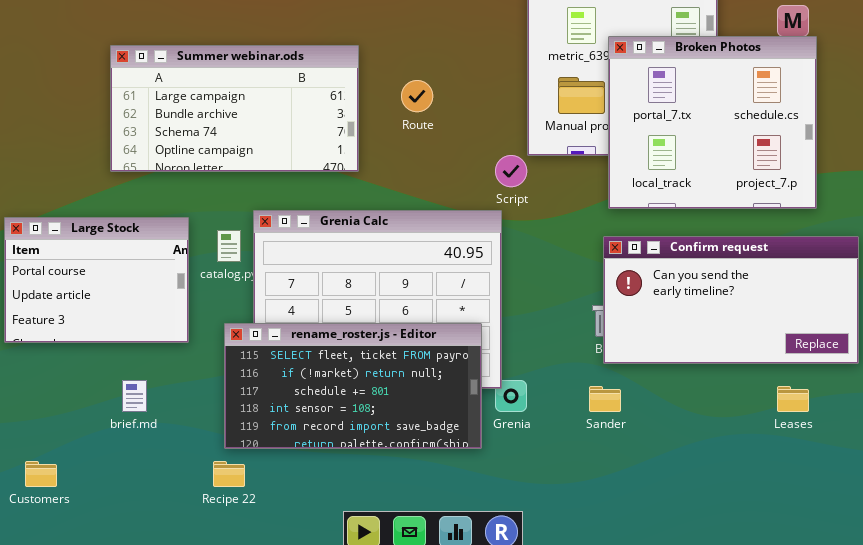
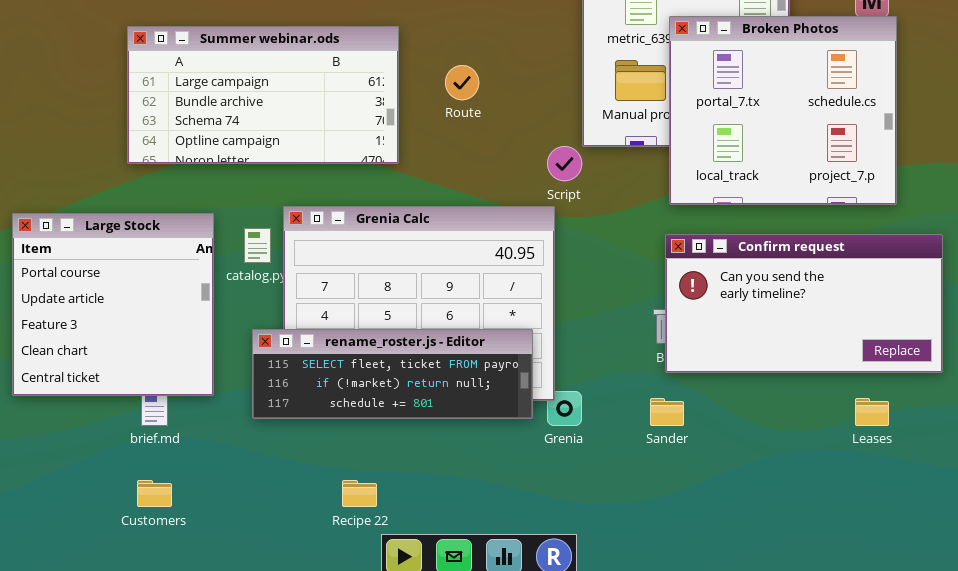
Large Stock: [4,217,189,343] -> [12,213,214,396], resized
rename_roster.js - Editor: [224,323,482,449] -> [252,329,533,419], resized
Customers: [25,461,57,487] -> [137,480,172,507], moved
Recipe 22: [213,461,245,487] -> [342,480,377,507], moved

